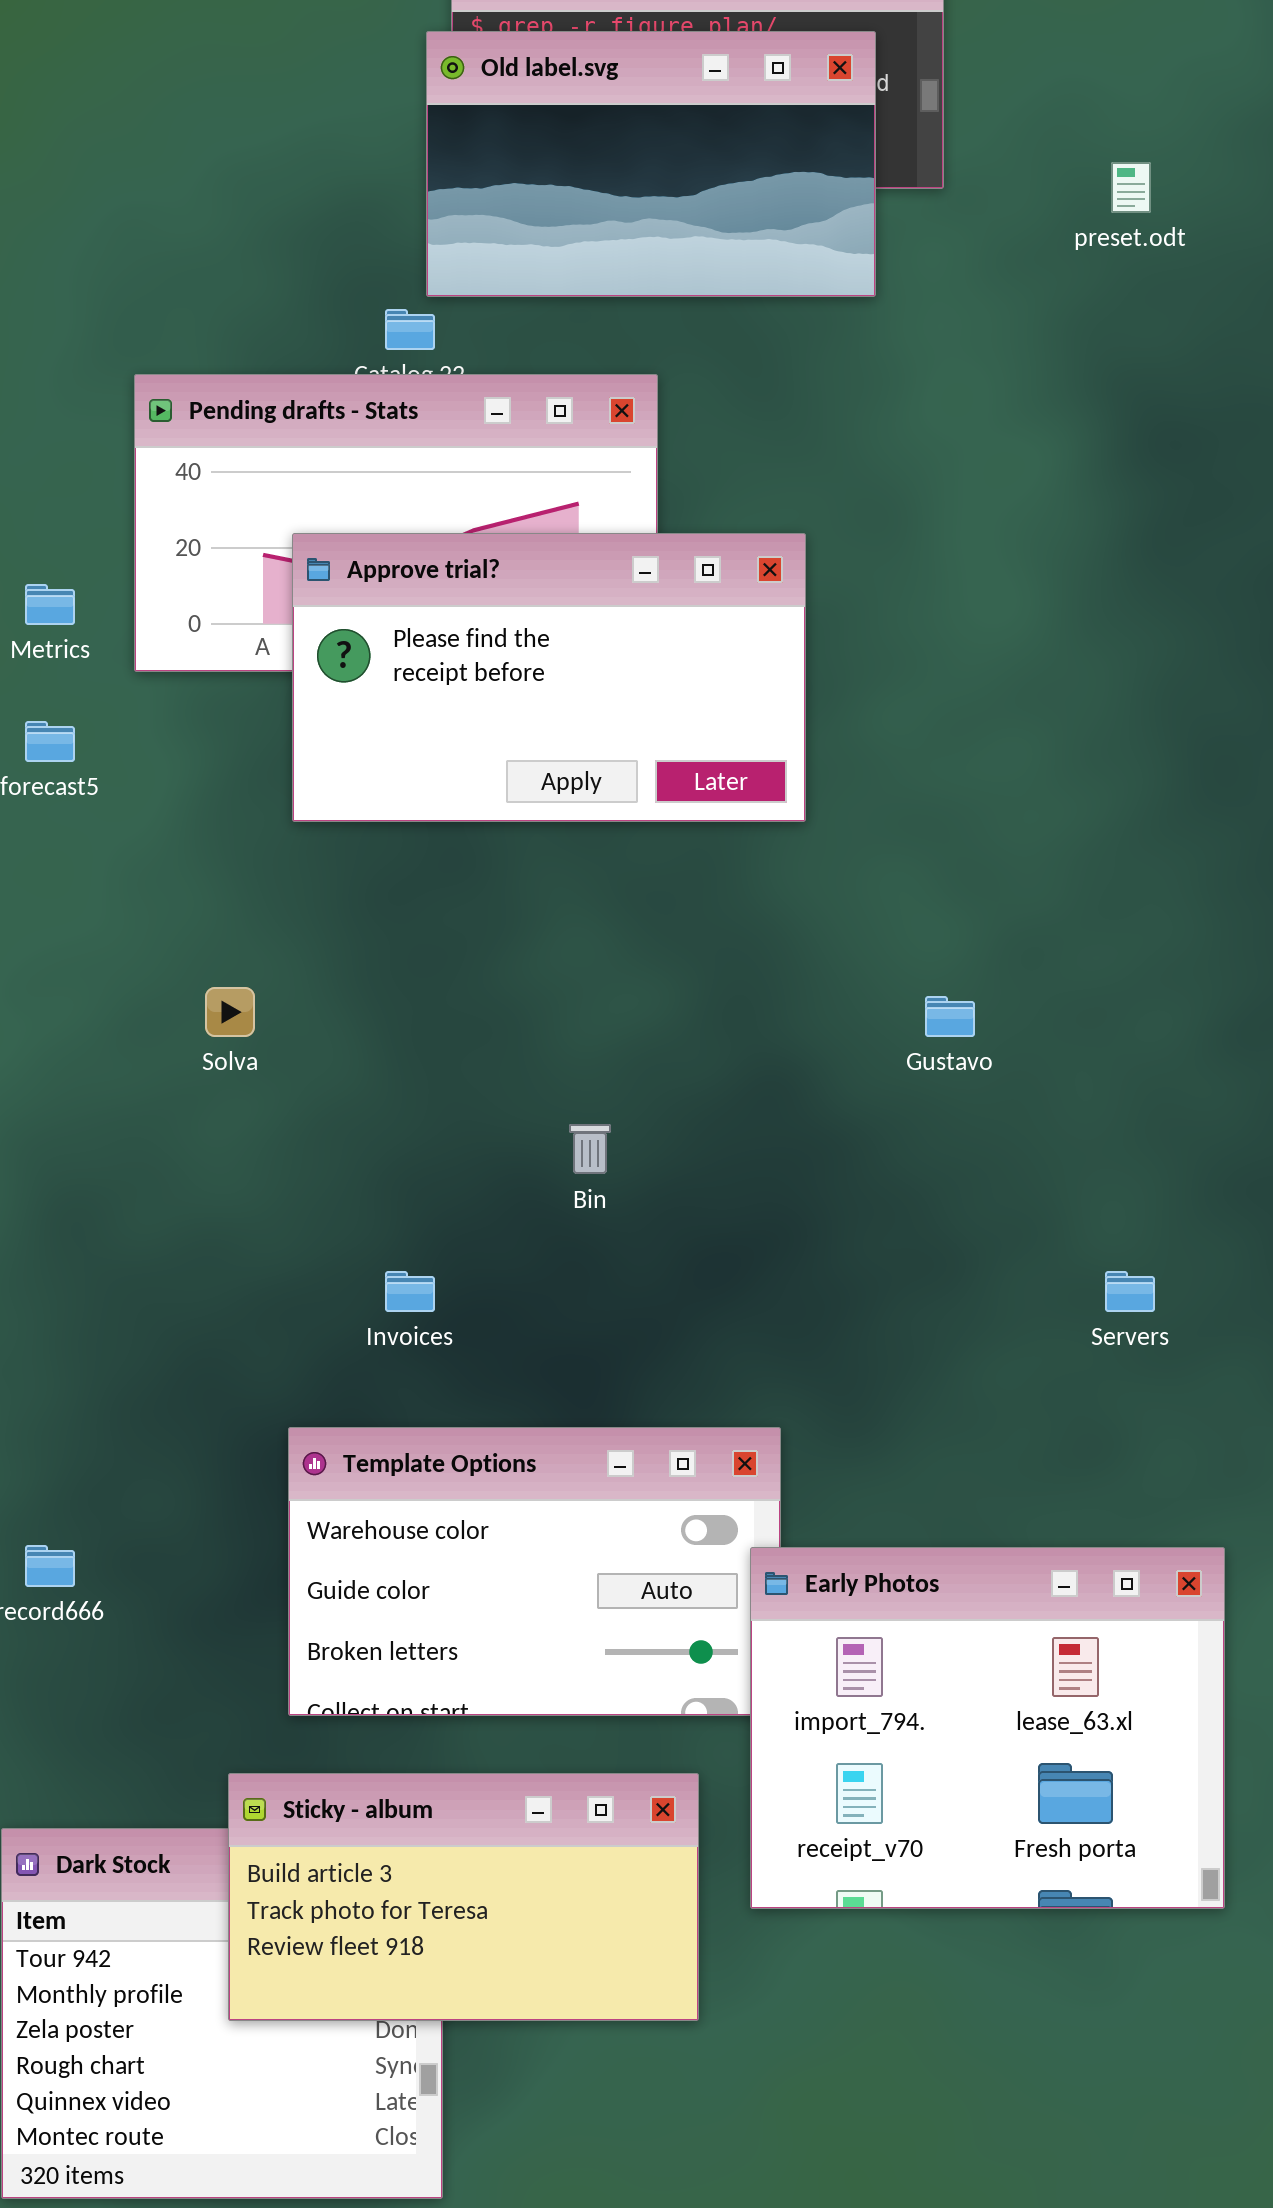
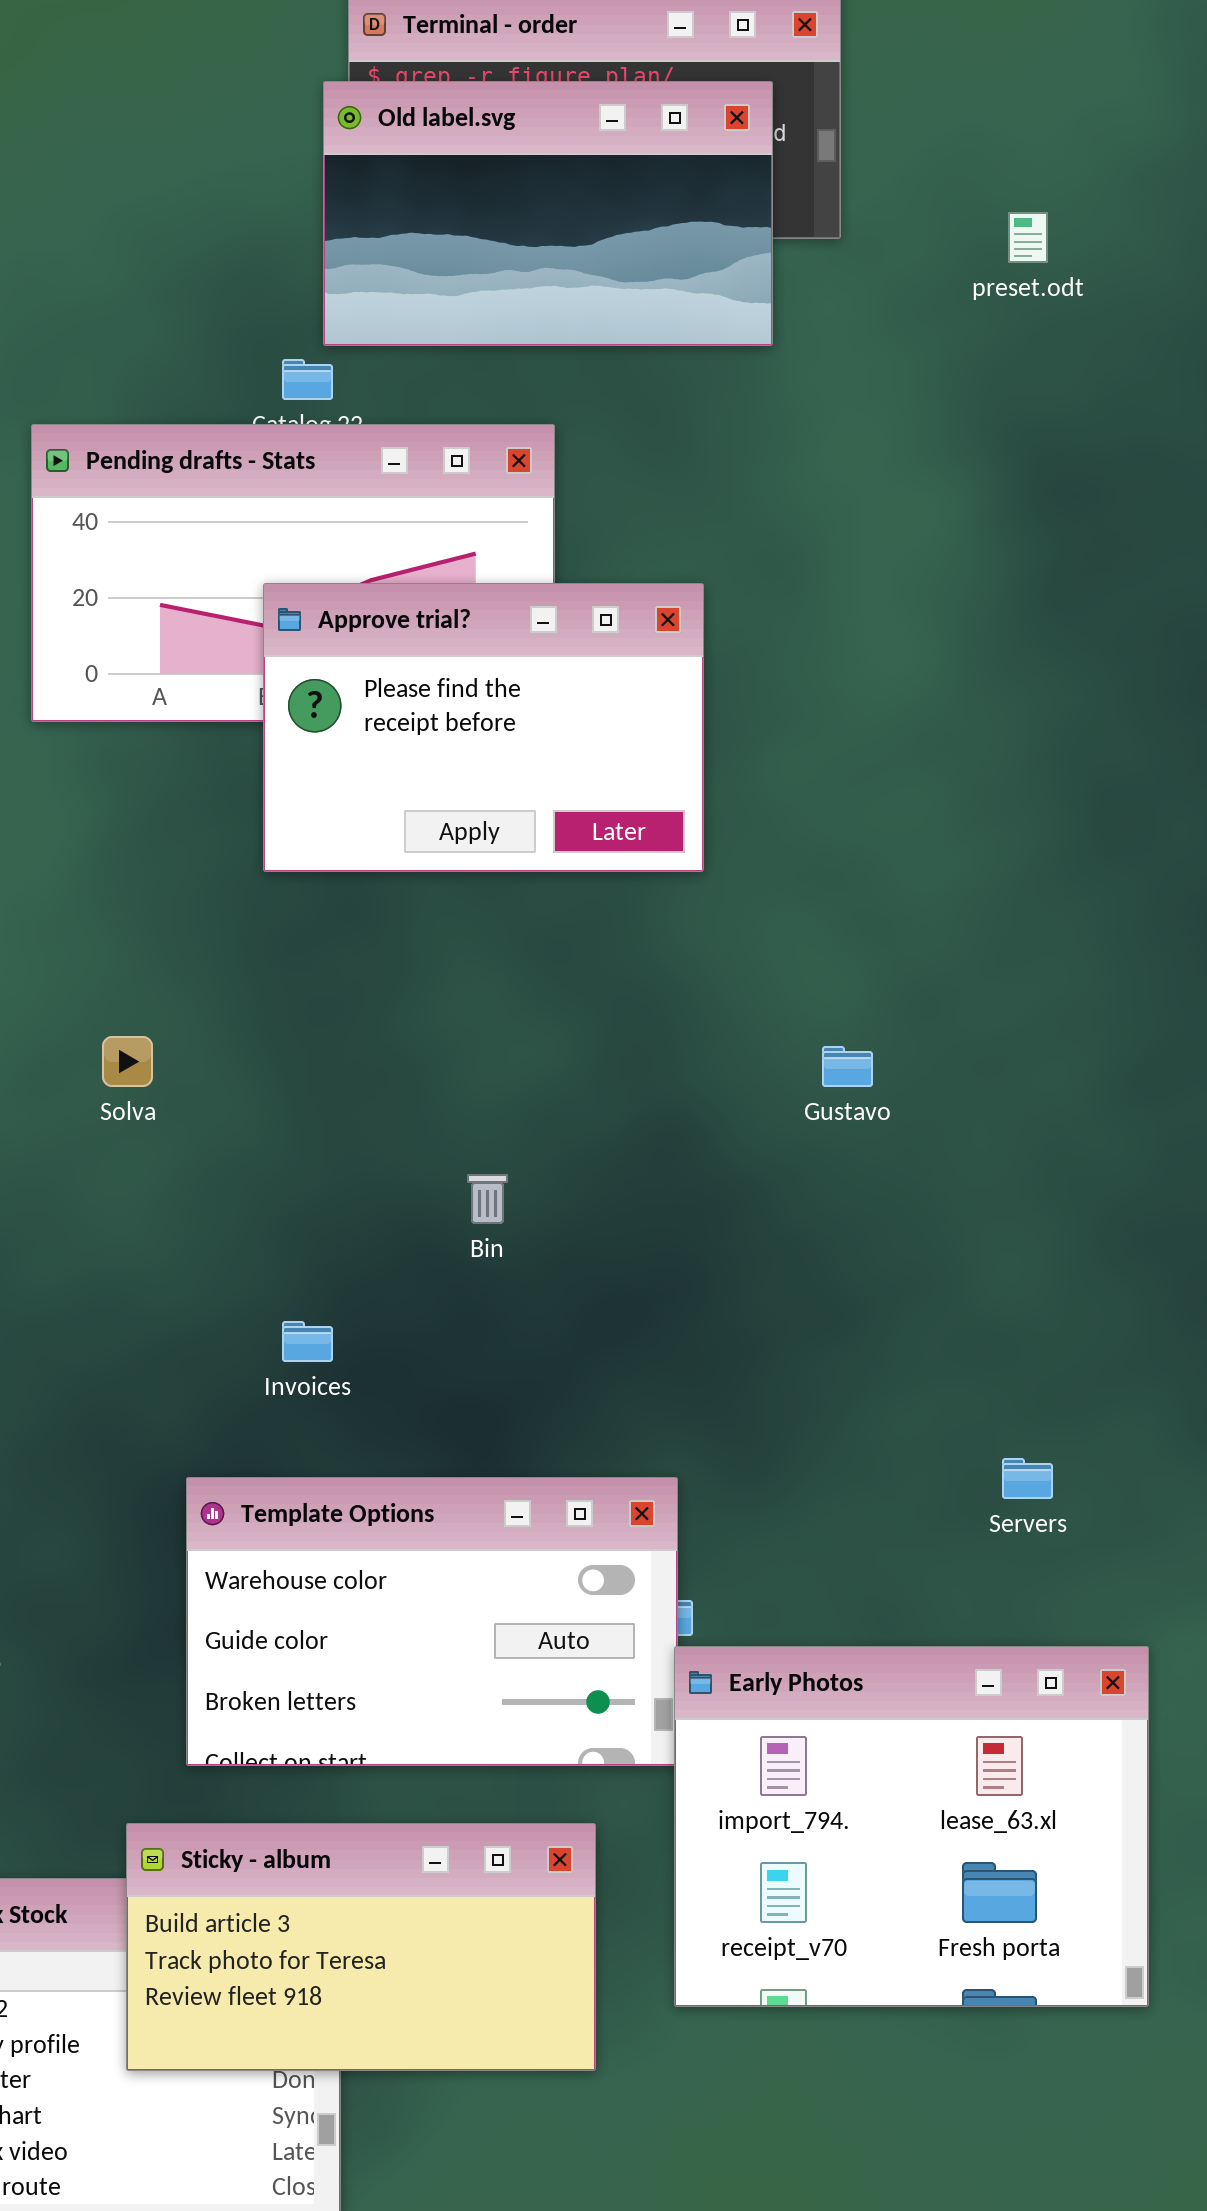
Approve trial?: [292,533,806,822] -> [263,583,704,872], resized
Servers: [1105,1271,1155,1312] -> [1002,1458,1053,1499], moved
Early Photos: [750,1547,1225,1909] -> [674,1646,1149,2007], moved

